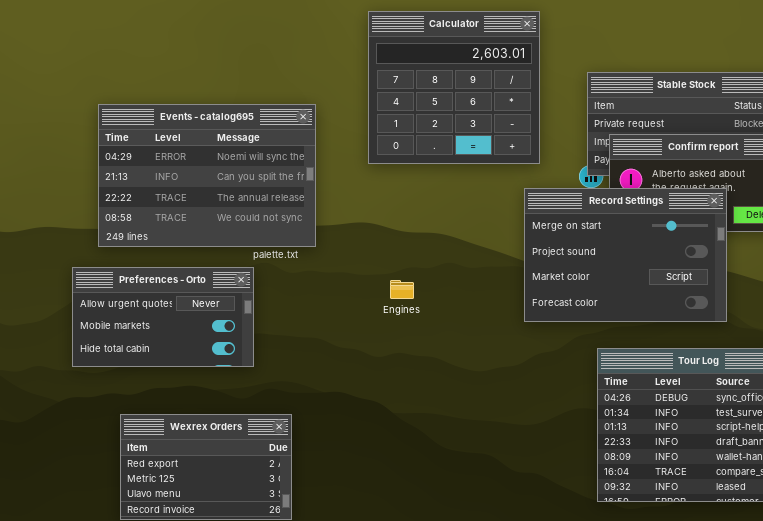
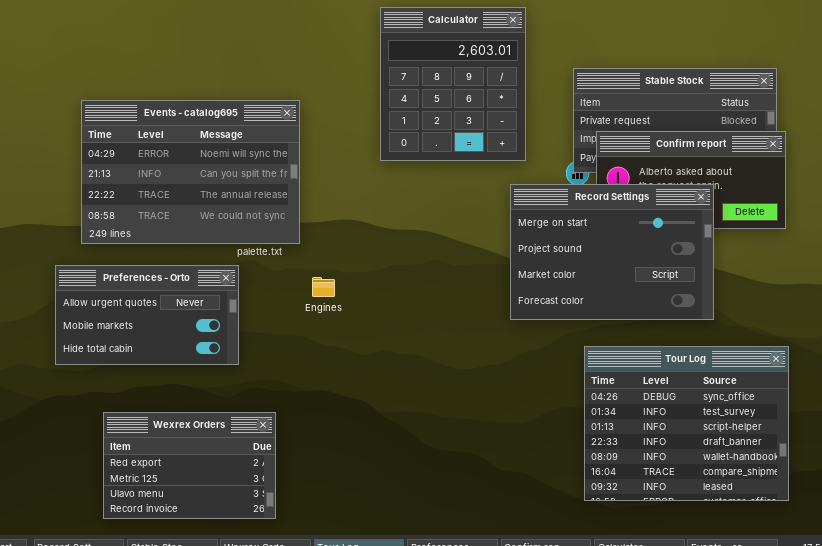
Calculator: [368,11,540,164] -> [380,7,526,161], resized
Engines: [390,280,414,299] -> [312,277,335,297], moved

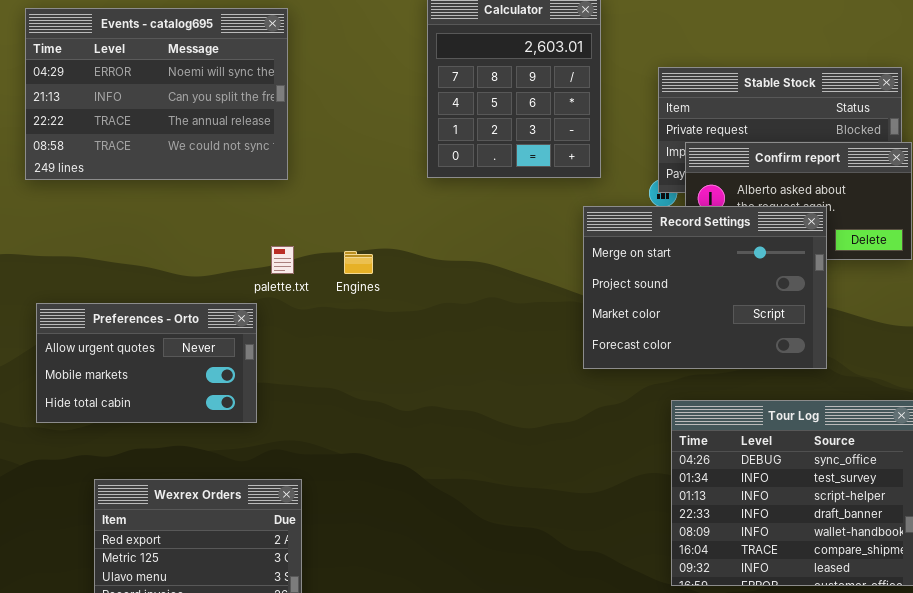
Events - catalog695: [81,100,300,244] -> [25,8,288,180], moved
Engines: [312,277,335,297] -> [344,251,373,274], moved

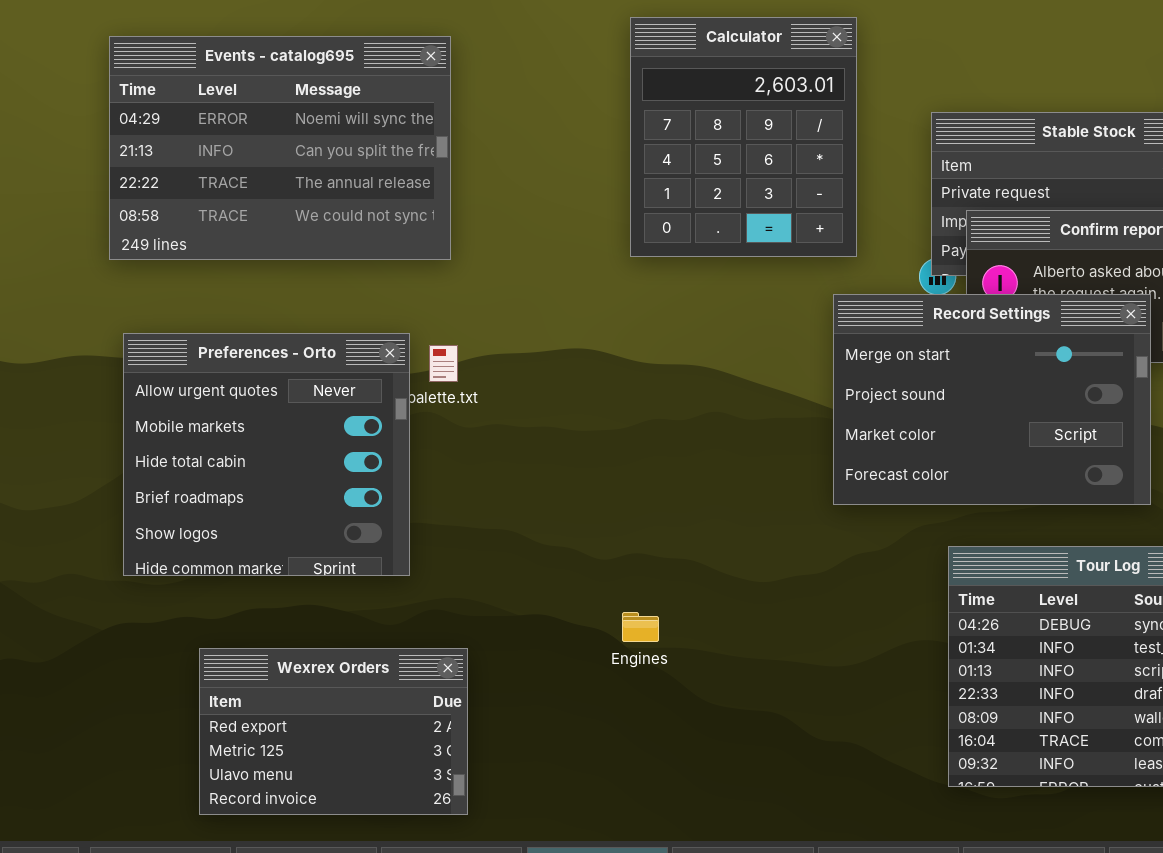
Engines: [344,251,373,274] -> [622,612,659,642], moved
Preferences - Orto: [36,303,257,423] -> [123,333,410,576], resized

